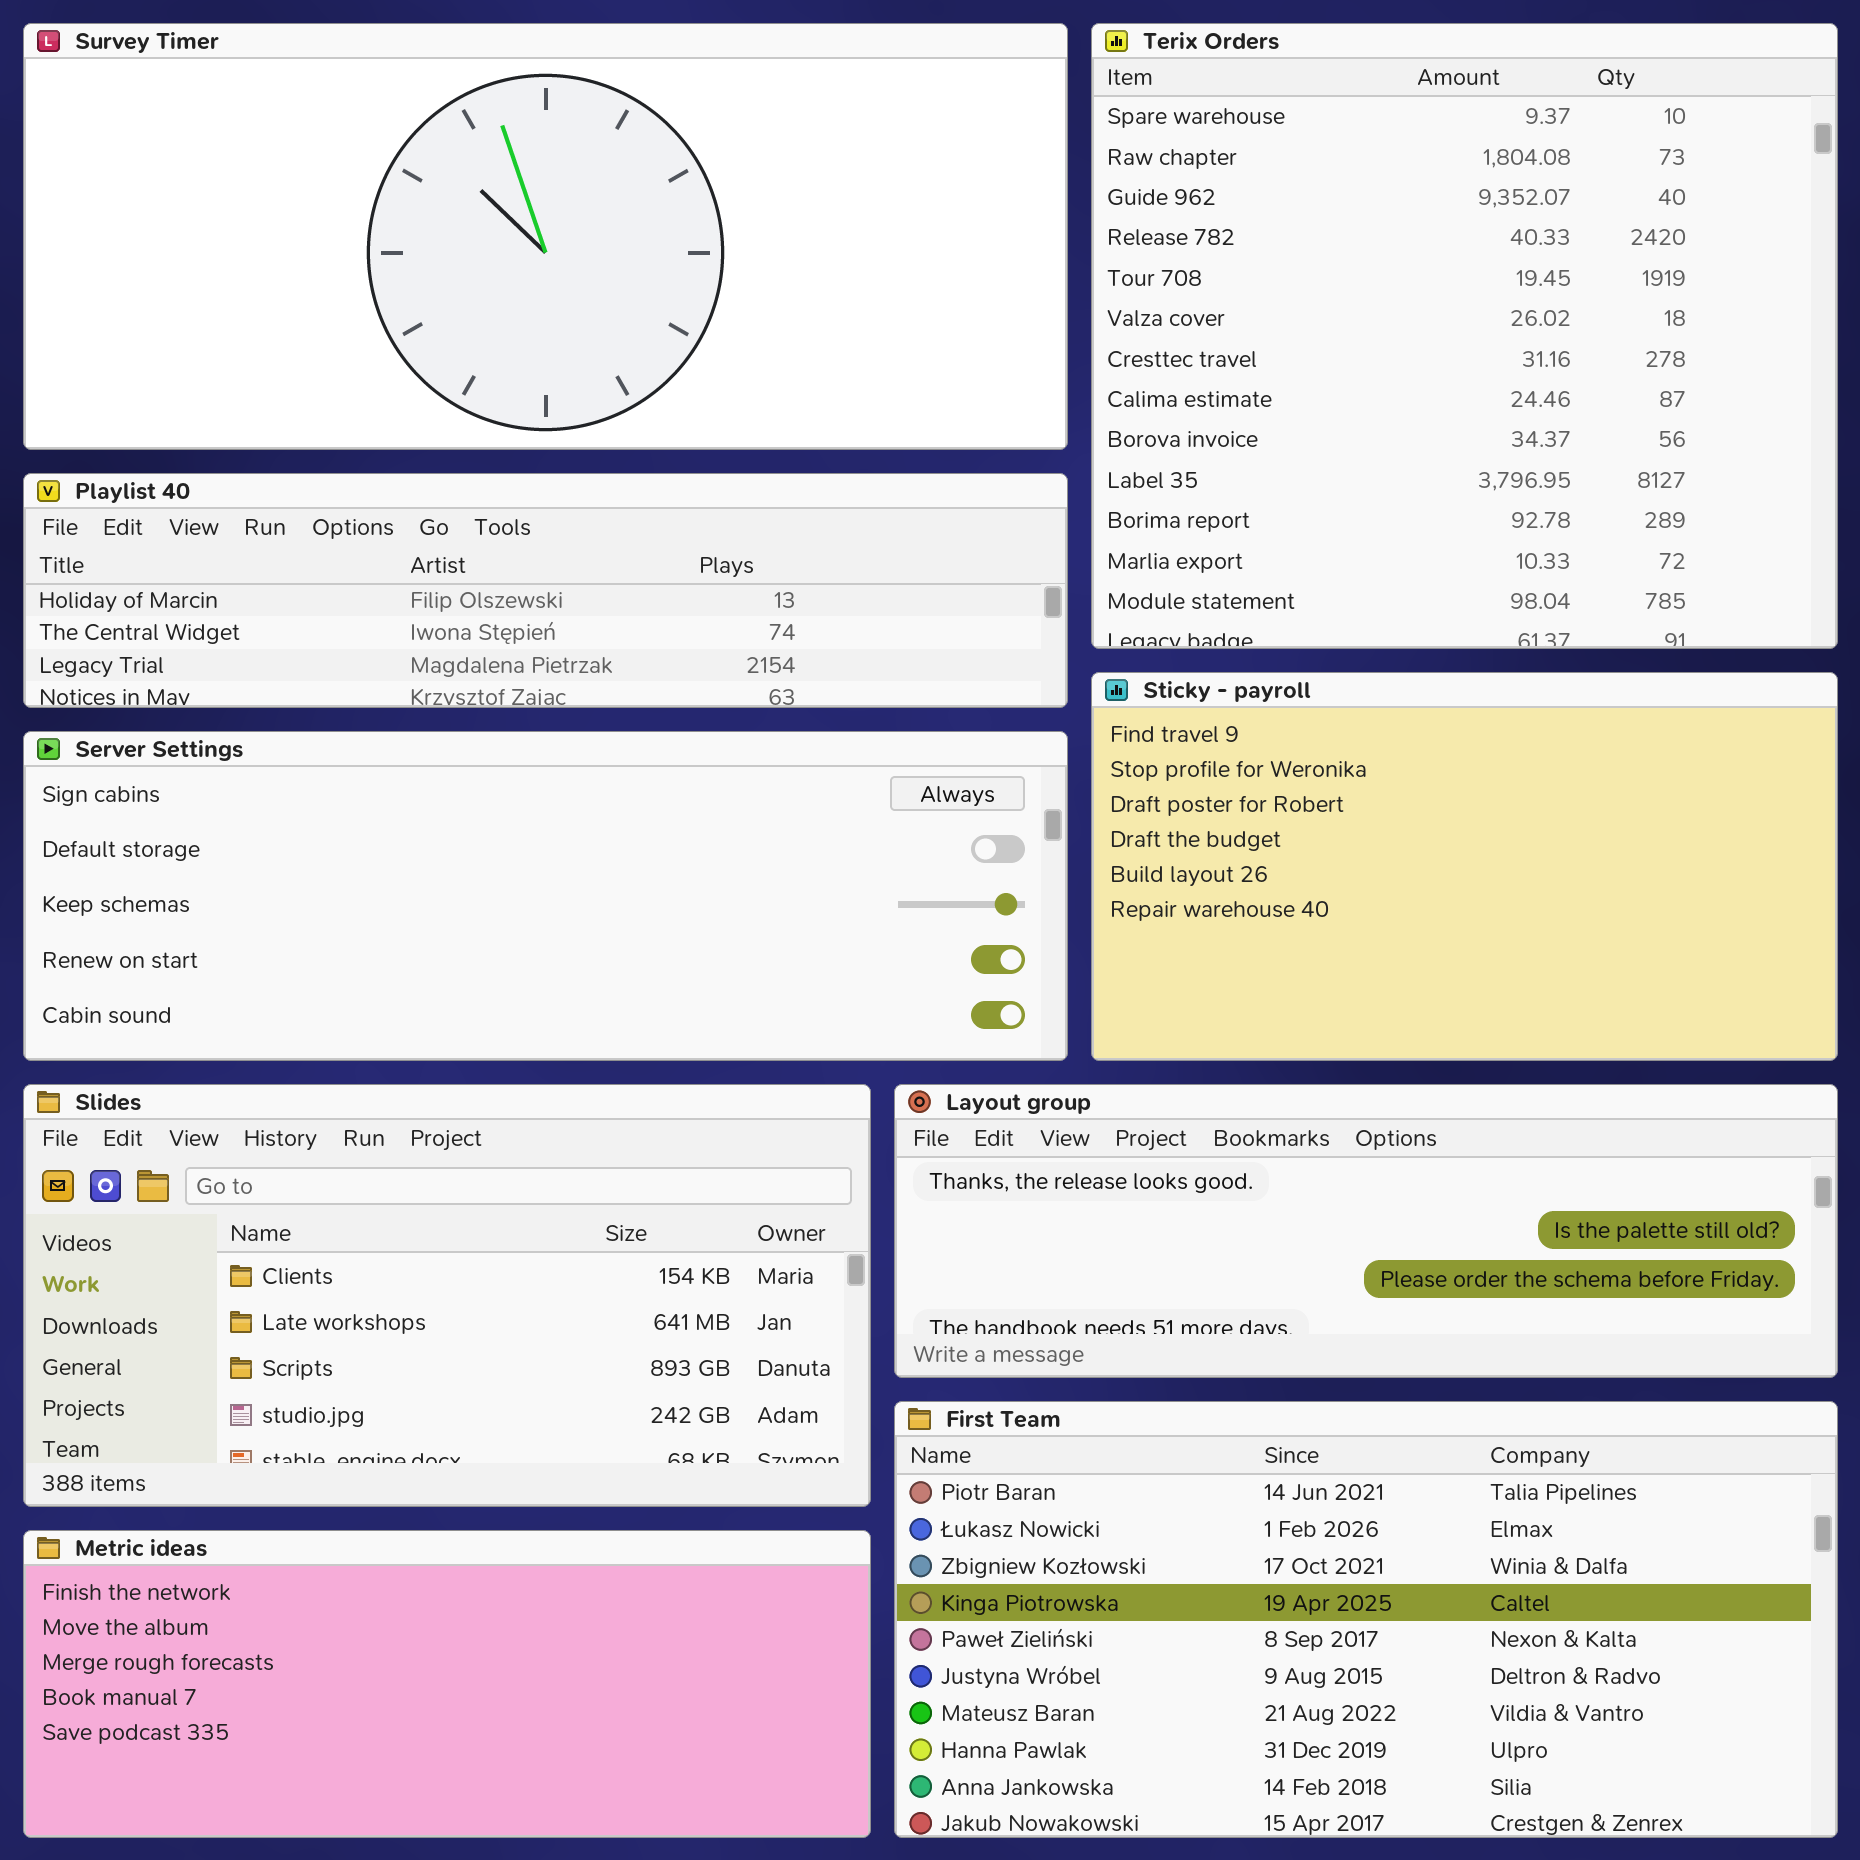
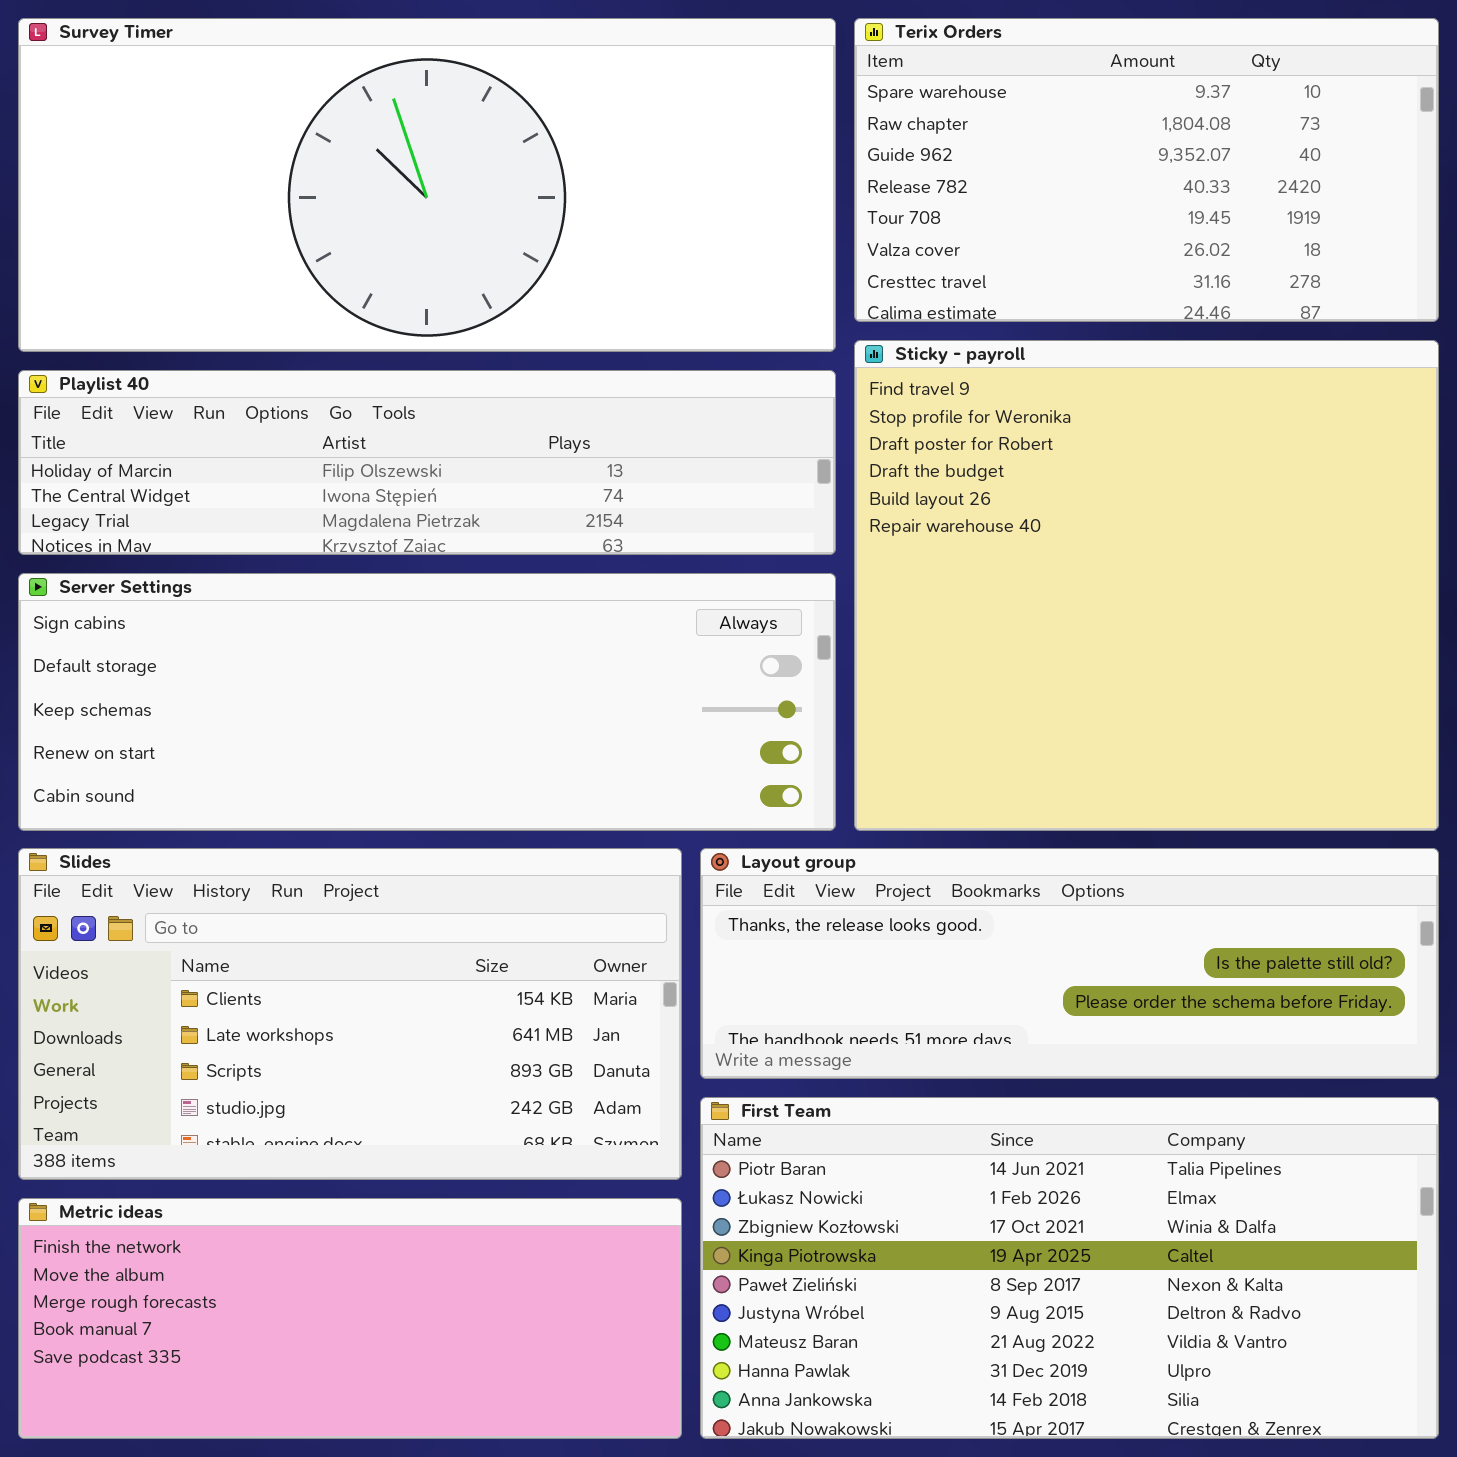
Terix Orders: [1091,23,1838,649] -> [854,18,1439,322], resized
Sticky - payroll: [1091,672,1838,1061] -> [854,340,1439,831], resized

